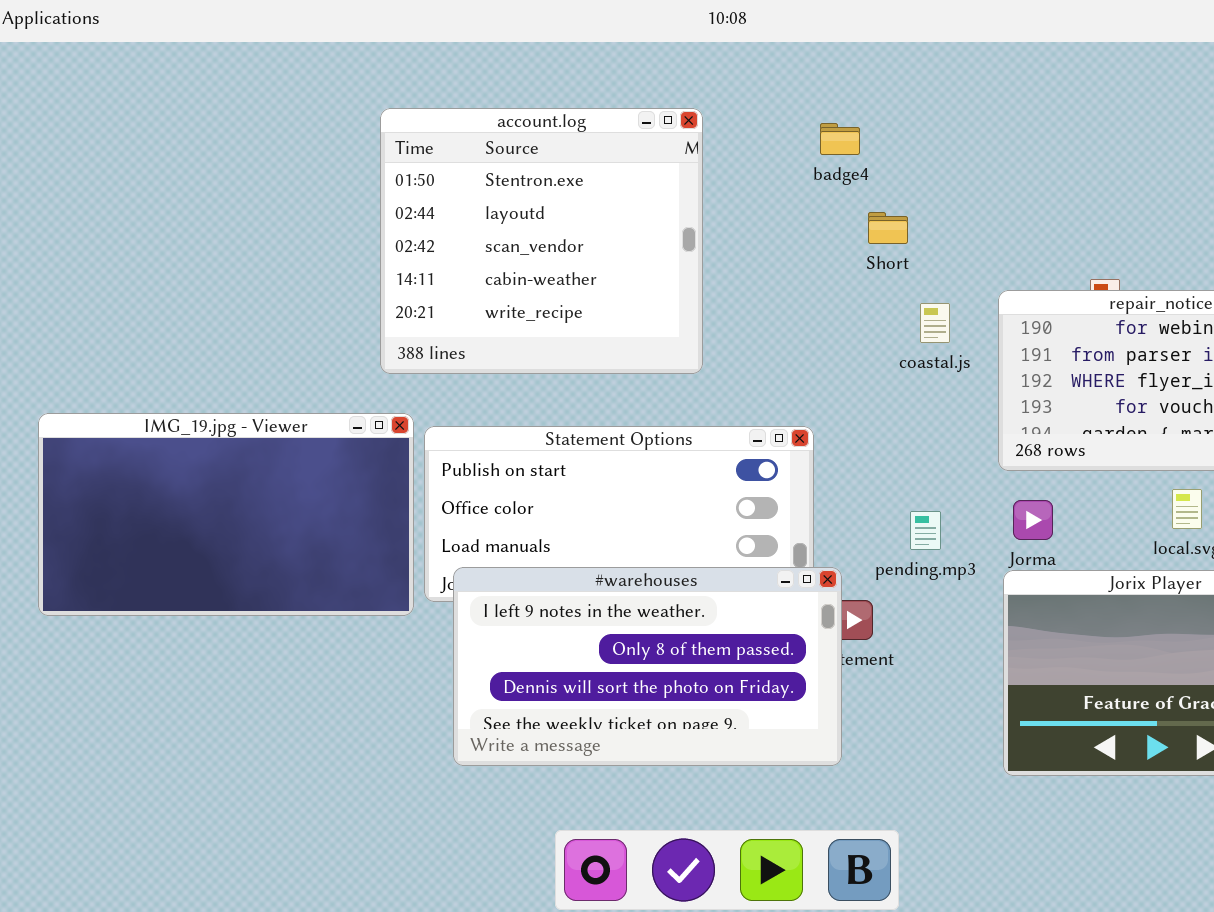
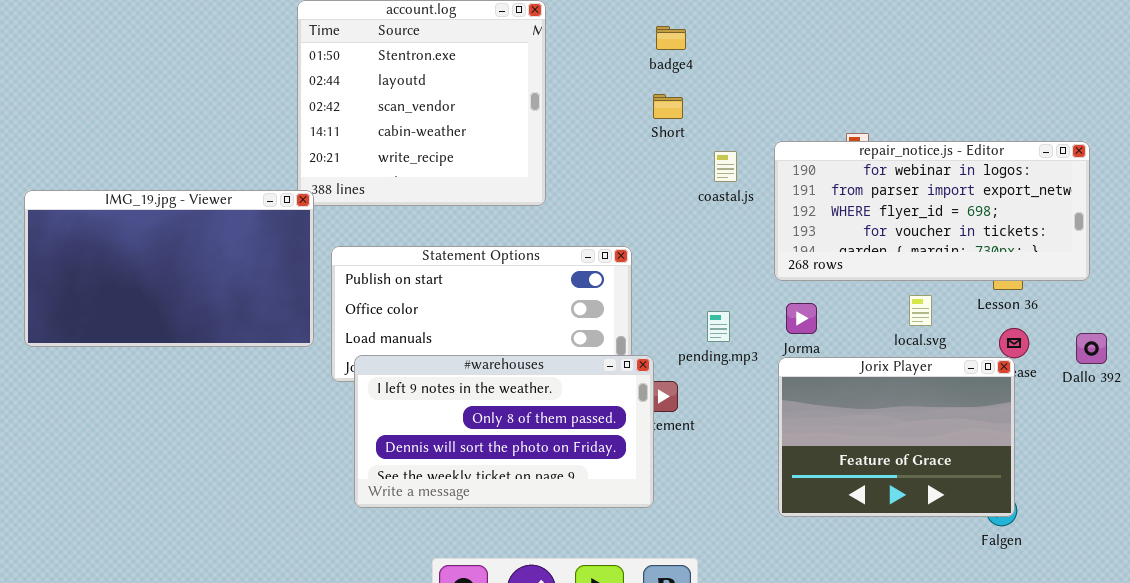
badge4: [820,123,860,155] -> [656,26,686,50], moved
Short: [868,212,908,244] -> [653,94,683,119], moved
IMG_19.jpg - Viewer: [38,413,414,616] -> [24,190,314,347], moved

